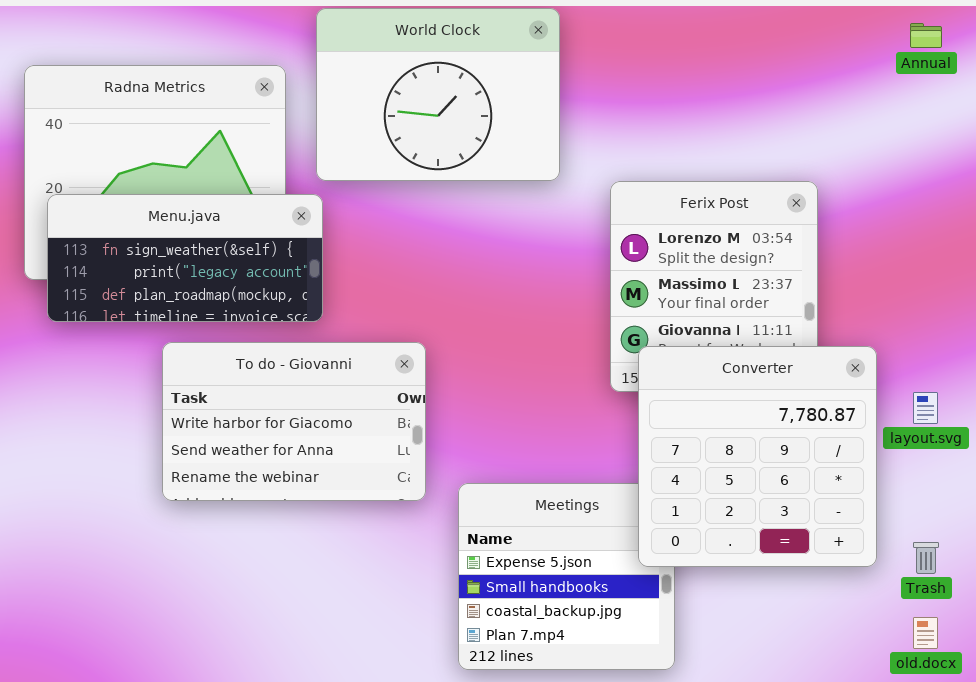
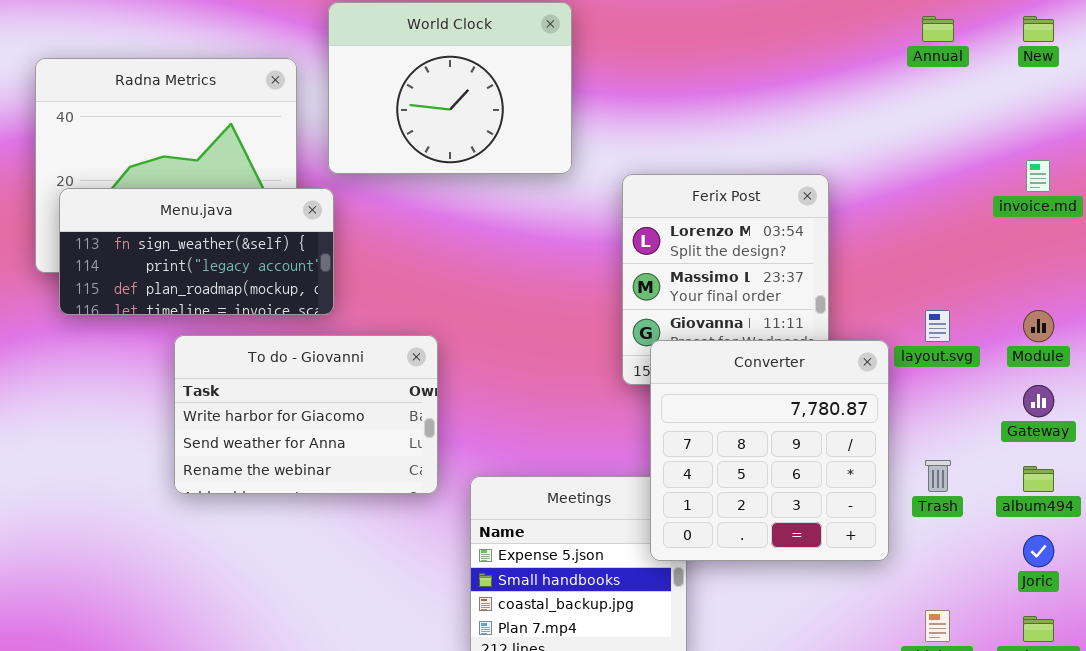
layout.svg: [913,392,938,424] -> [925,310,950,342], moved
Trash: [913,542,939,574] -> [925,460,951,492], moved

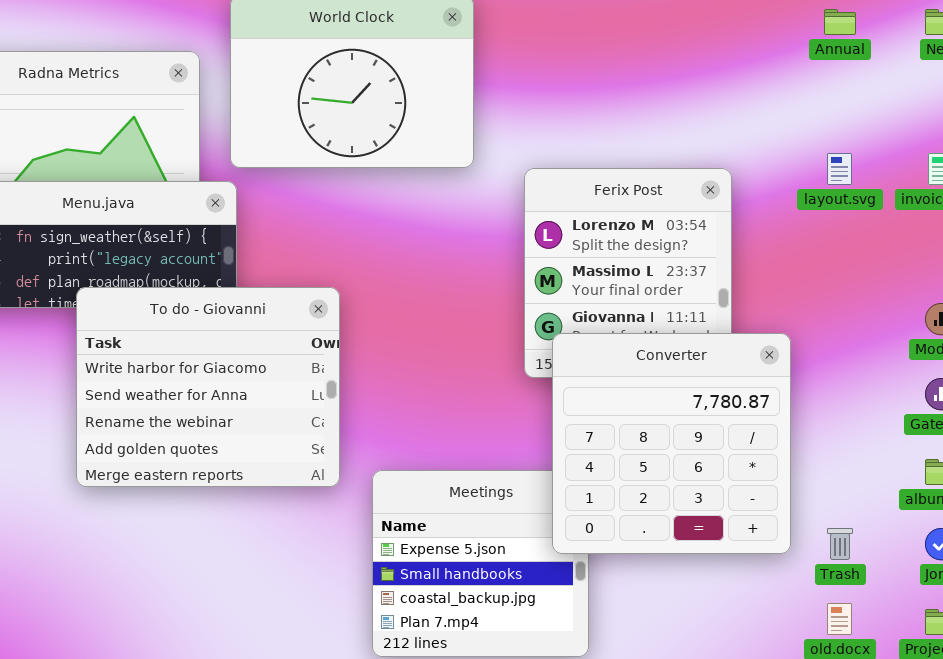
layout.svg: [925,310,950,342] -> [827,153,852,185], moved
To do - Giovanni: [174,335,438,494] -> [76,287,340,487], resized
Trash: [925,460,951,492] -> [827,528,853,560], moved

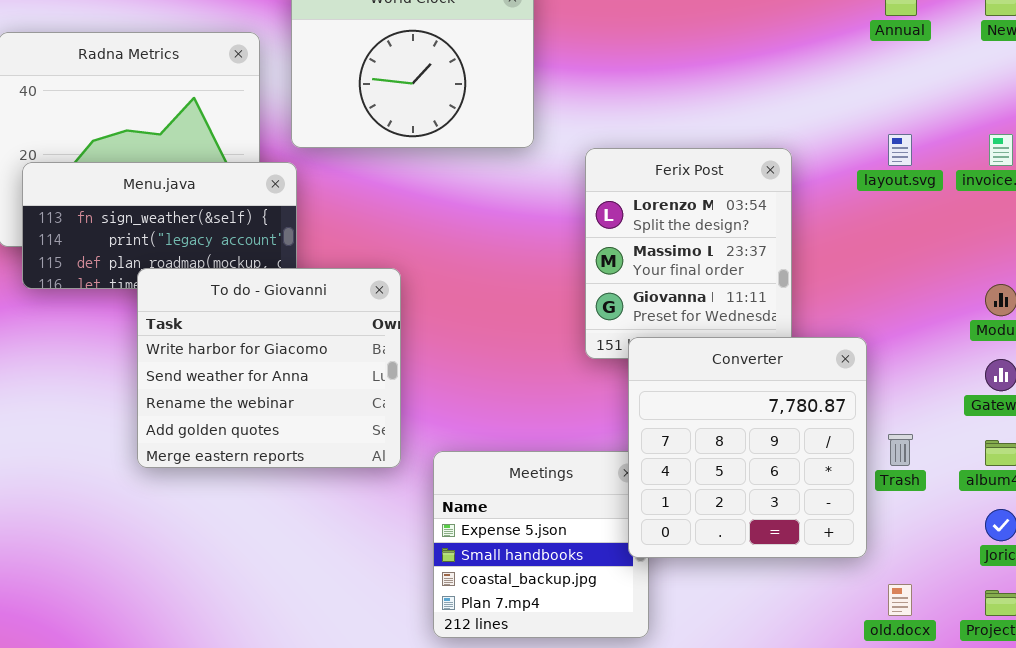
Converter: [552,333,791,554] -> [628,337,867,558], moved
Trash: [827,528,853,560] -> [888,434,913,466], moved

